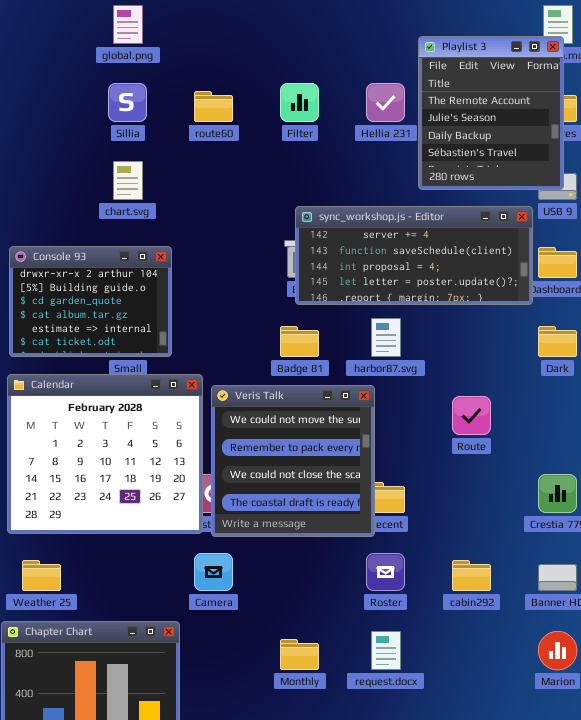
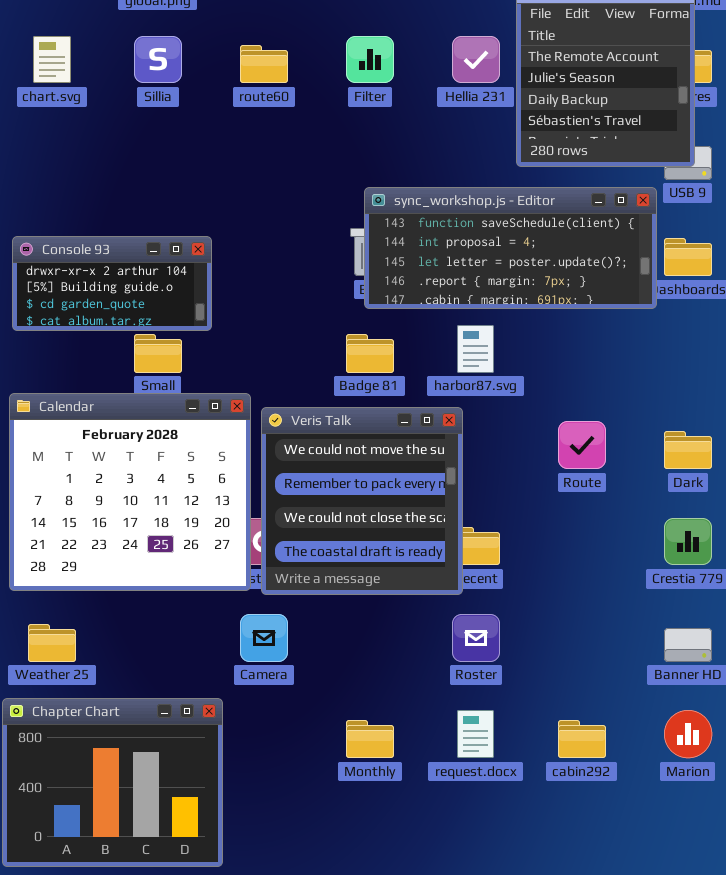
chart.svg: [113,161,143,200] -> [33,36,71,83], moved
sync_workshop.js - Editor: [295,206,533,305] -> [364,187,657,309], scrolled down 1 row
Console 93: [9,246,172,357] -> [12,236,212,331], resized
Dark: [538,326,577,357] -> [664,431,712,469], moved
cabin292: [452,560,491,591] -> [558,720,606,758], moved

